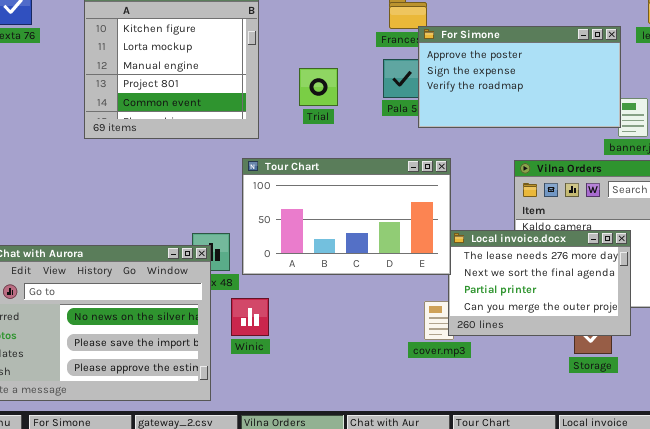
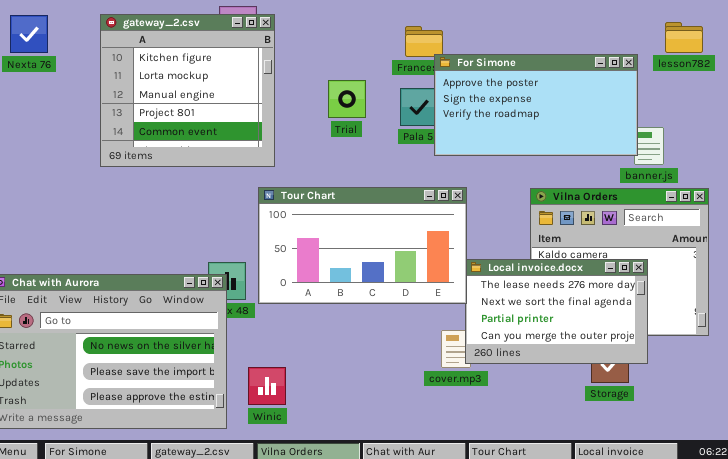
Trial: [299,68,338,106] -> [328,80,366,118], moved
Winic: [231,298,269,336] -> [248,367,286,405], moved

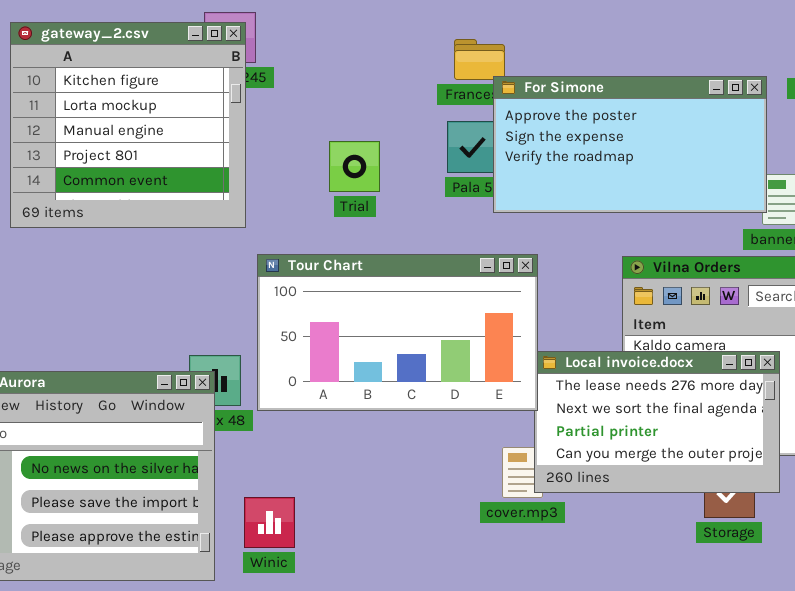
gateway_2.csv: [100,14,275,167] -> [10,22,246,228], moved
Trial: [328,80,366,118] -> [329,141,380,192], moved

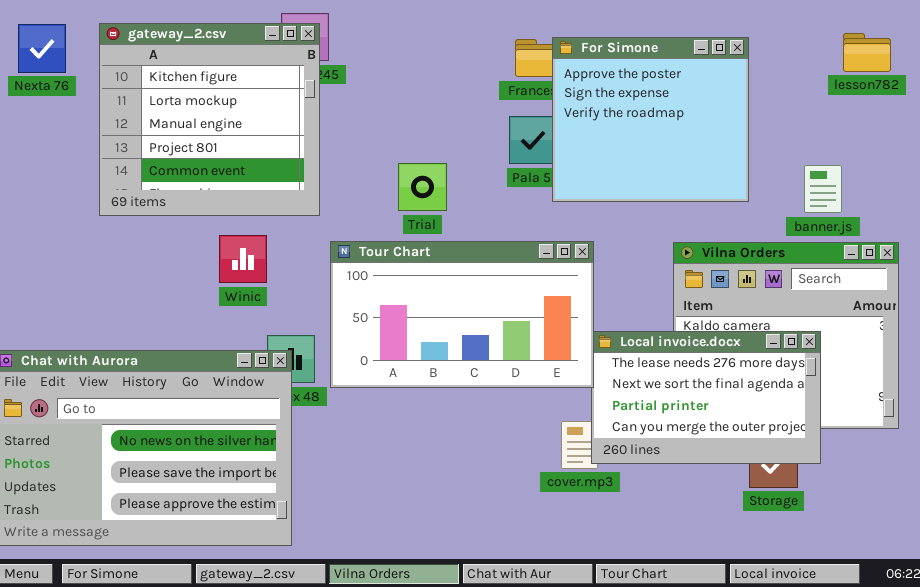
For Simone: [493,76,767,213] -> [552,37,749,202], resized
Trial: [329,141,380,192] -> [398,163,447,211], moved
Winic: [244,497,295,548] -> [219,235,267,283], moved

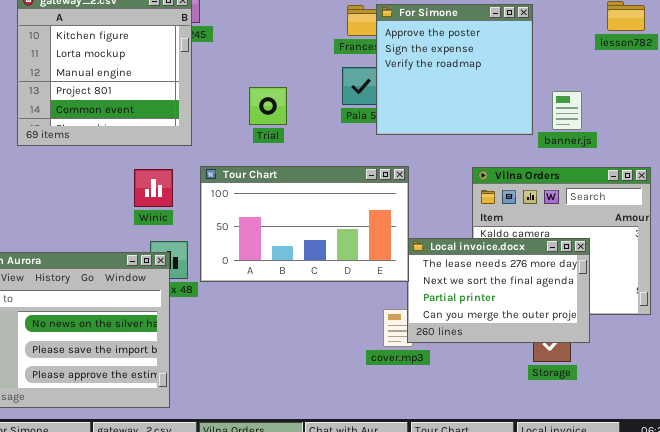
Trial: [398,163,447,211] -> [249,87,287,125], moved
banner.js: [804,165,842,213] -> [552,91,582,130], moved
Winic: [219,235,267,283] -> [134,169,173,207], moved

